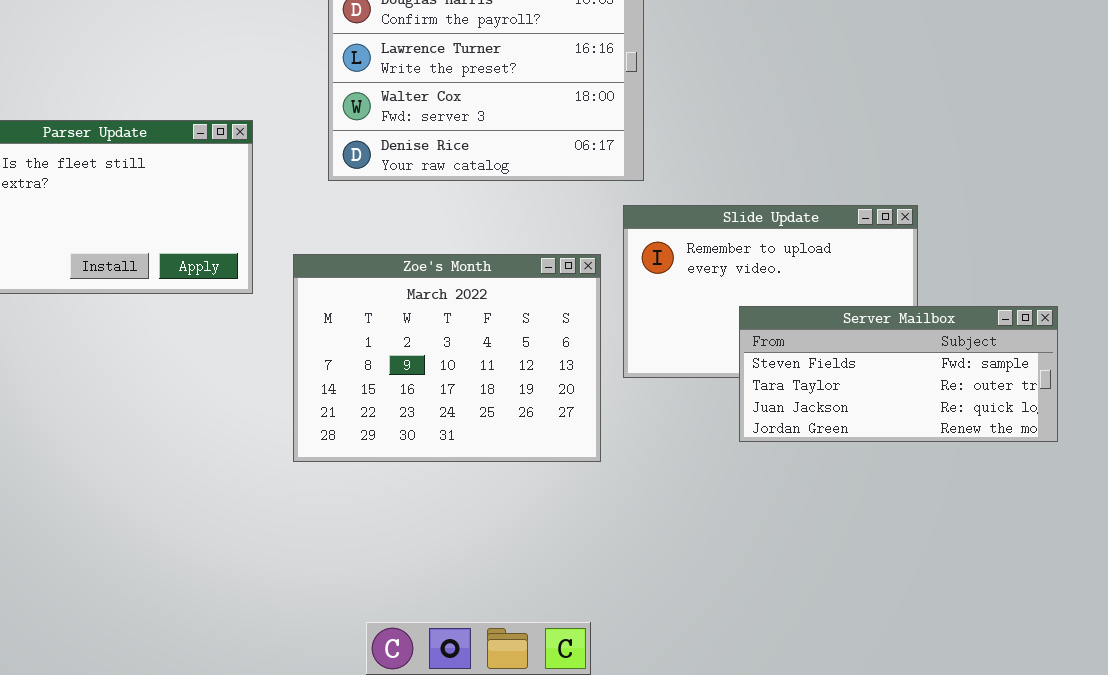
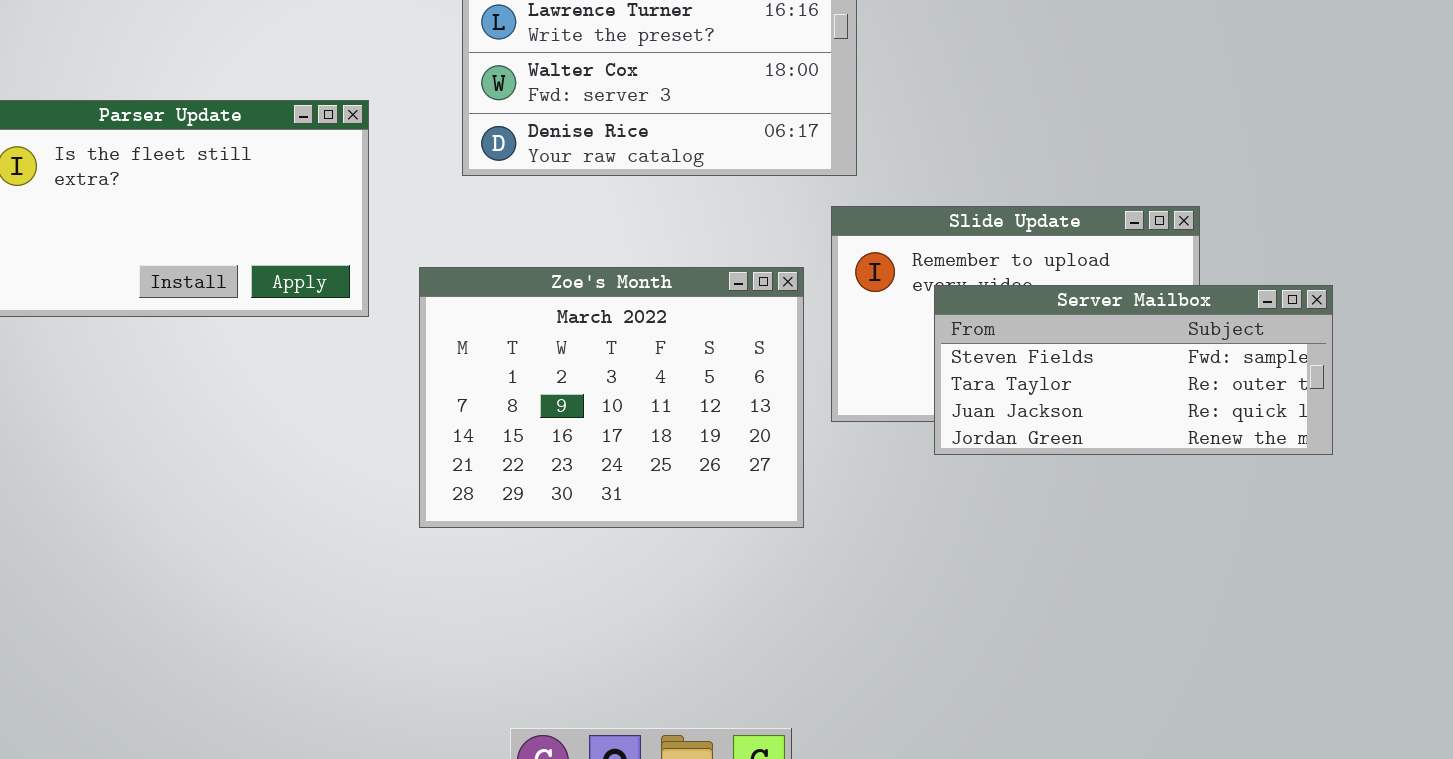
Server Mailbox: [739,306,1058,442] -> [934,285,1333,455], moved

